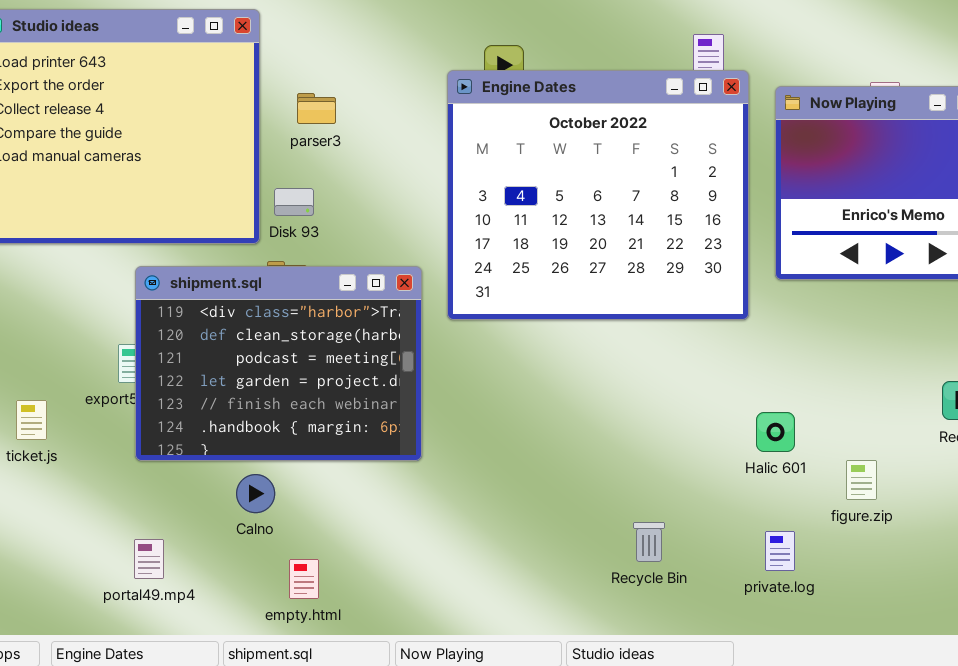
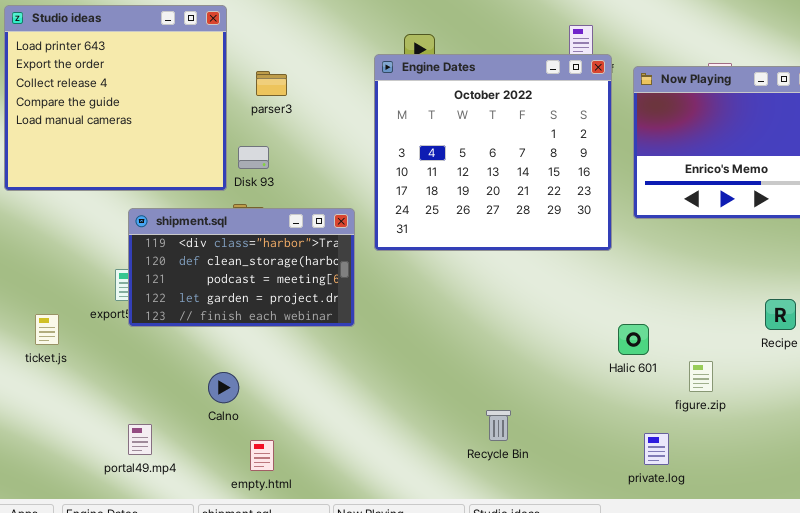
shipment.sql: [135,266,422,461] -> [128,208,355,327], resized
Recycle Bin: [633,522,665,562] -> [486,410,511,441], moved
private.log: [765,531,795,571] -> [644,433,669,465], moved

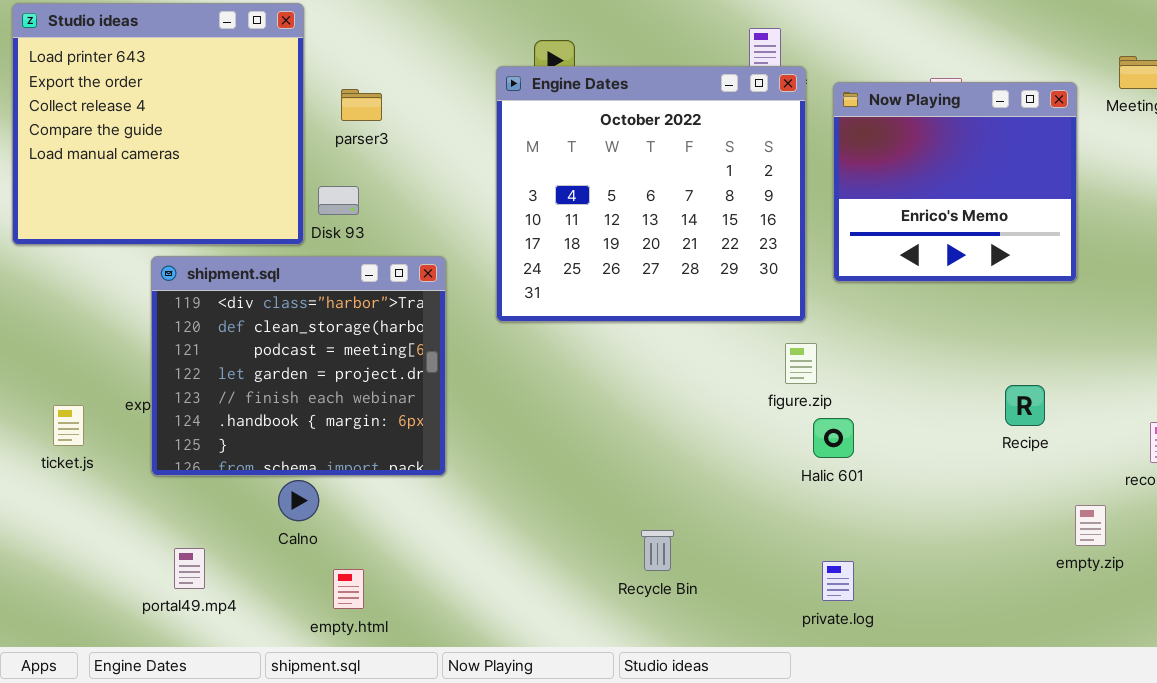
shipment.sql: [128,208,355,327] -> [151,256,446,476], moved, resized
figure.zip: [689,361,713,392] -> [785,343,817,384], moved
private.log: [644,433,669,465] -> [822,561,854,601], moved

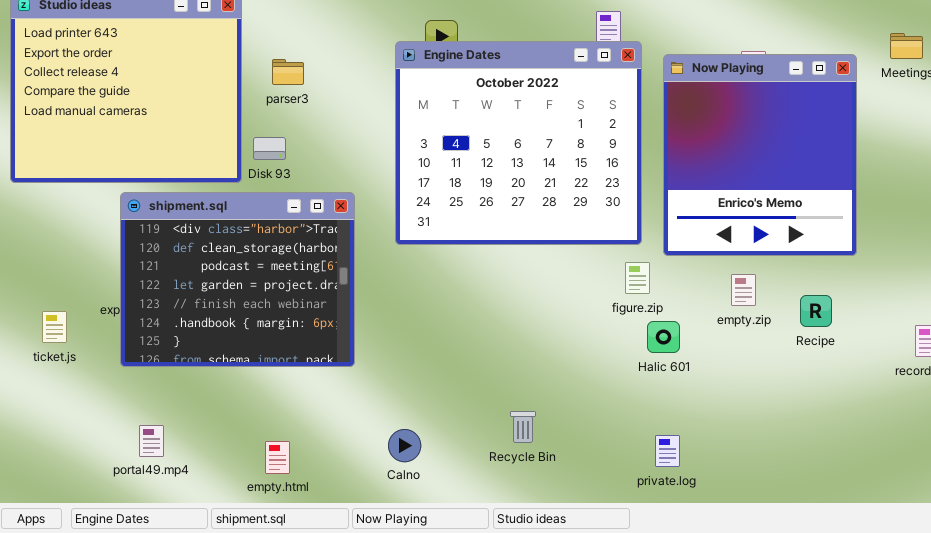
Now Playing: [833,82,1077,282] -> [663,54,857,256], resized
Calno: [278,480,319,521] -> [388,429,421,462], moved
empty.zip: [1075,505,1106,546] -> [731,274,756,306], moved

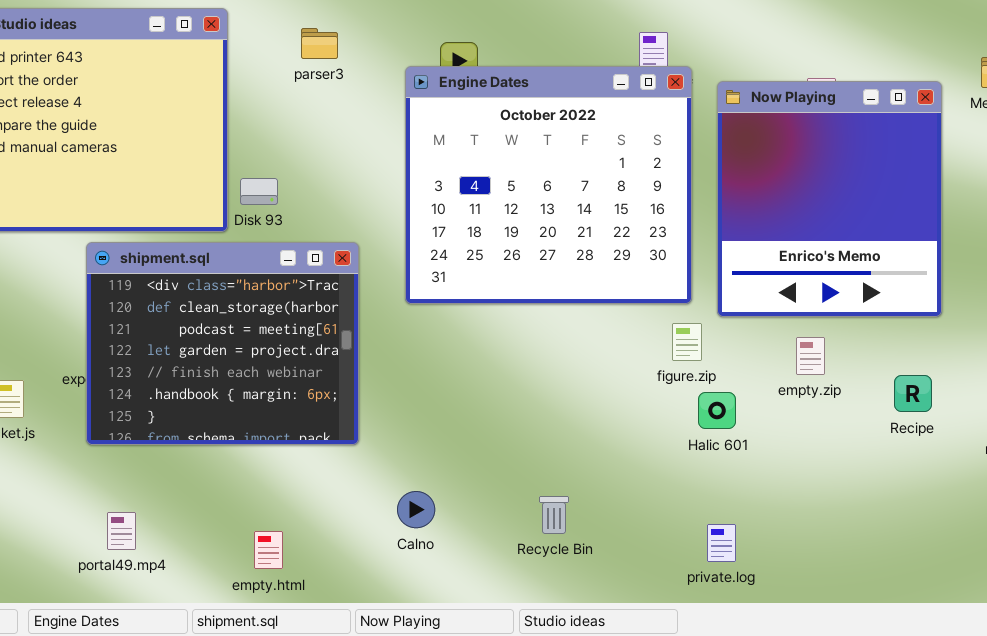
parser3: [272,59,304,85] -> [301,28,338,59], moved
Recipe: [800,295,832,327] -> [894,375,932,412], moved
Calno: [388,429,421,462] -> [397,491,435,528], moved

